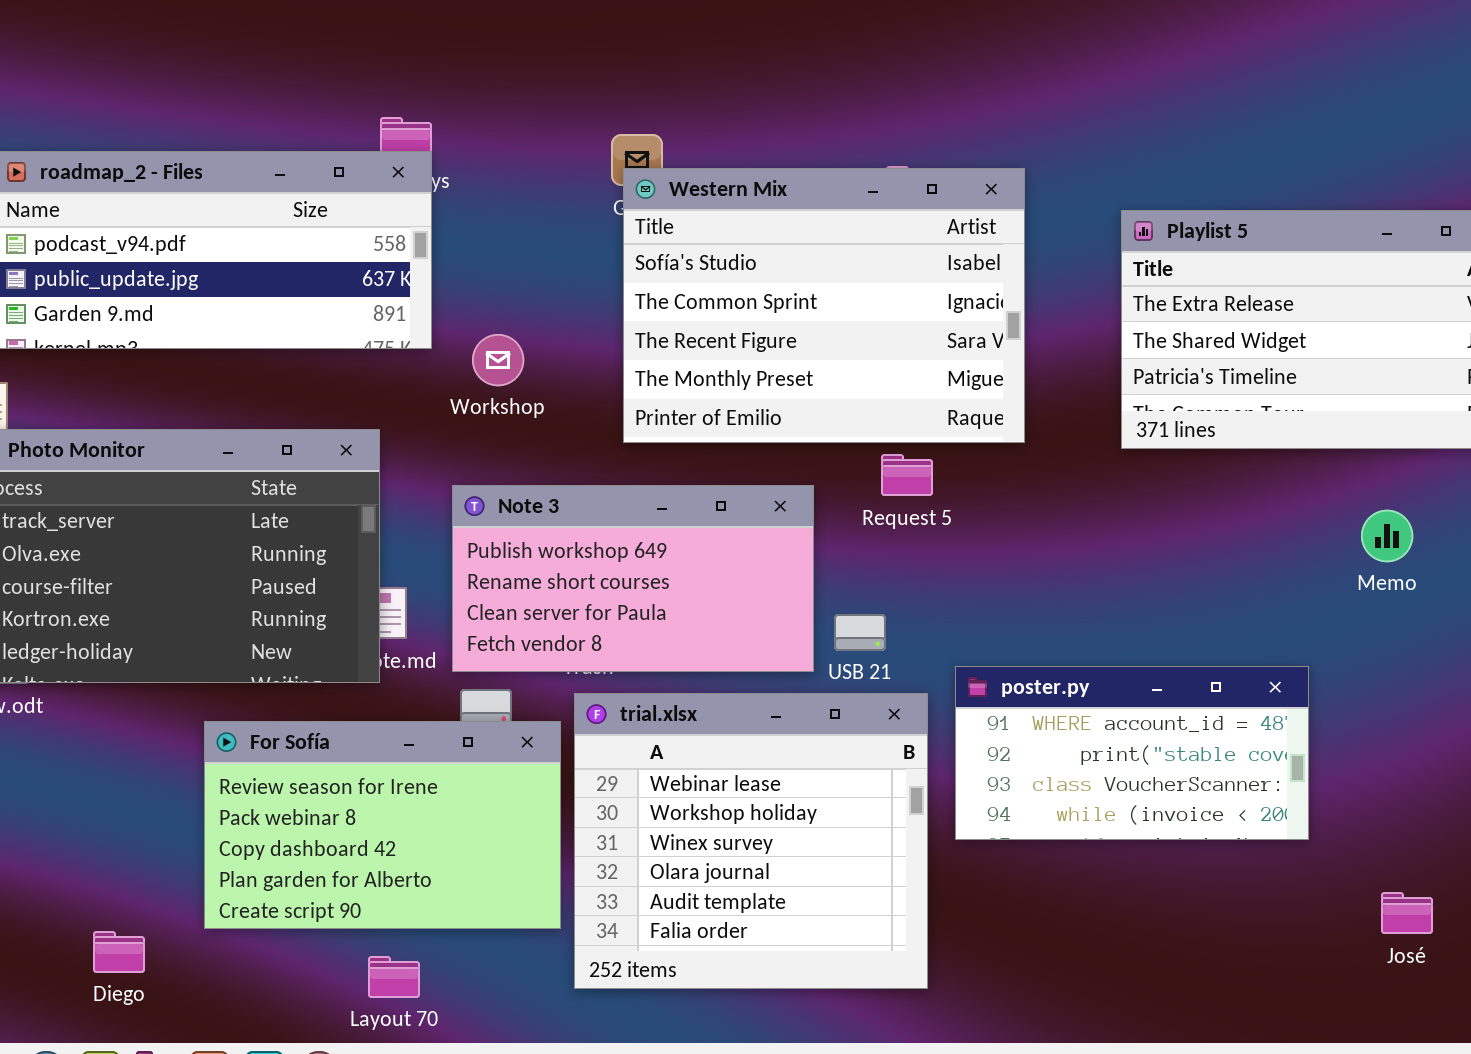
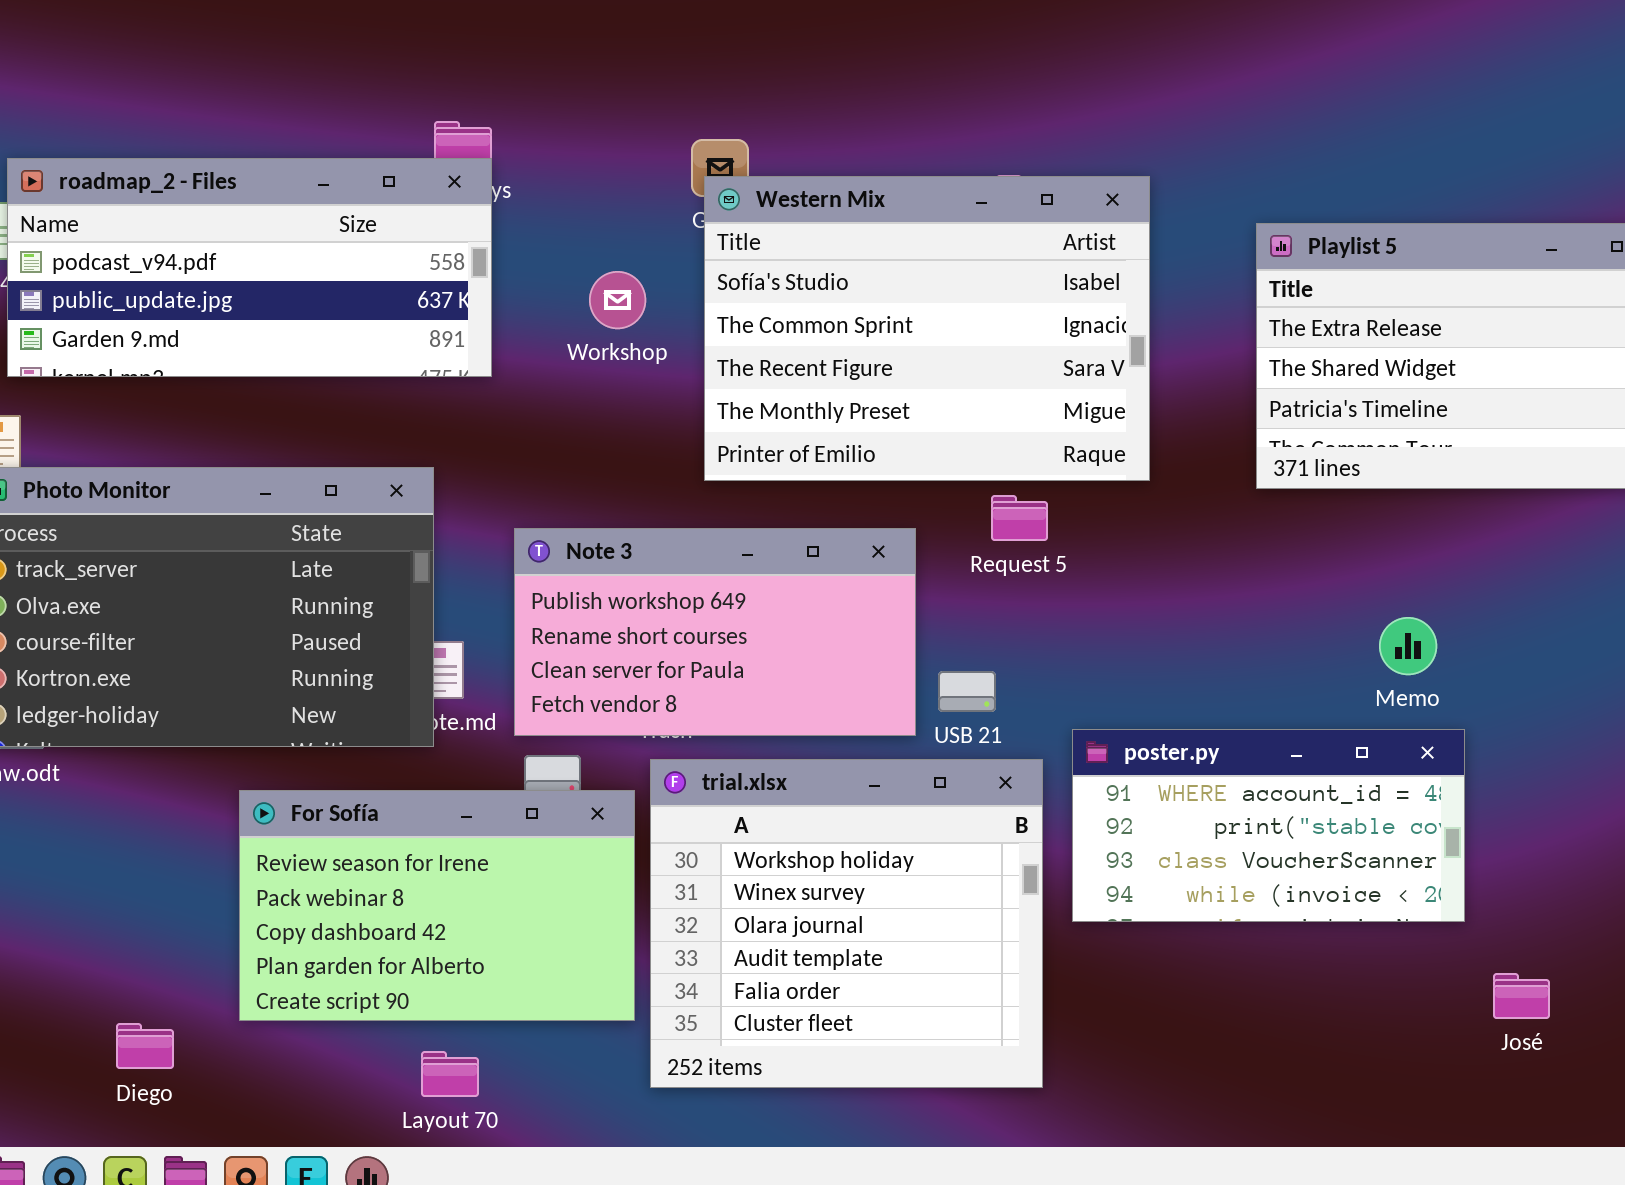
Workshop: [472,334,524,386] -> [589,271,646,329], moved
Memo: [1361,510,1413,562] -> [1379,617,1437,675], moved
trial.xlsx: [574,693,928,989] -> [650,759,1043,1088], scrolled down 1 row
José: [1381,892,1433,934] -> [1493,973,1550,1019], moved

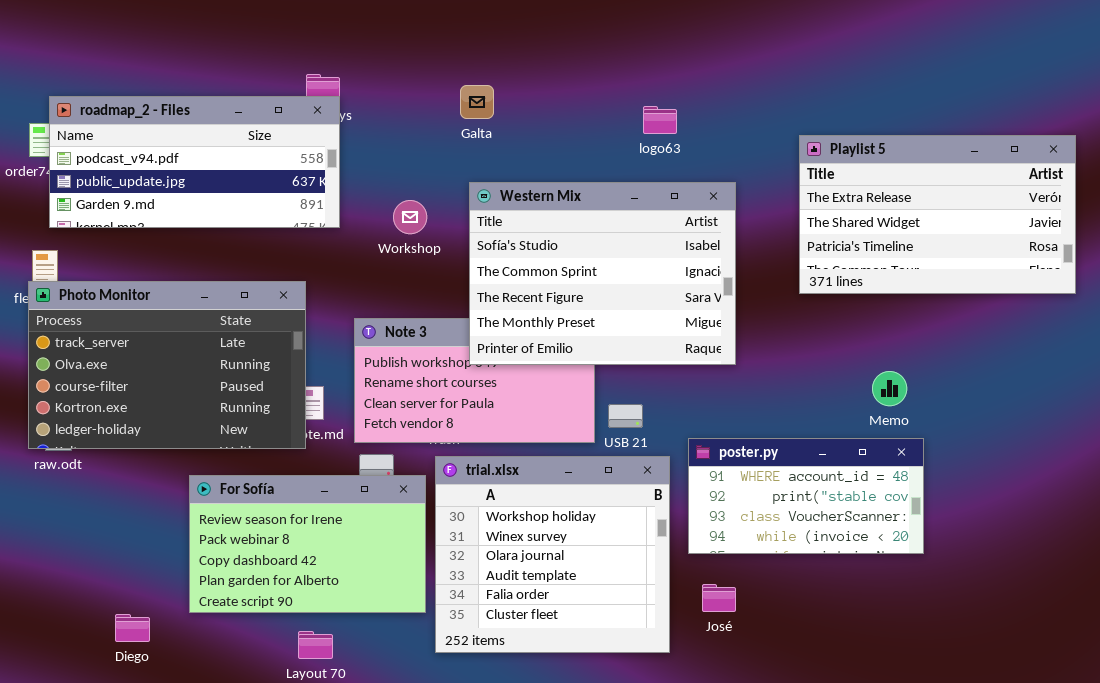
Western Mix: [704,176,1150,481] -> [469,182,736,365], moved
Workshop: [589,271,646,329] -> [393,200,427,234], moved
José: [1493,973,1550,1019] -> [702,584,736,612], moved

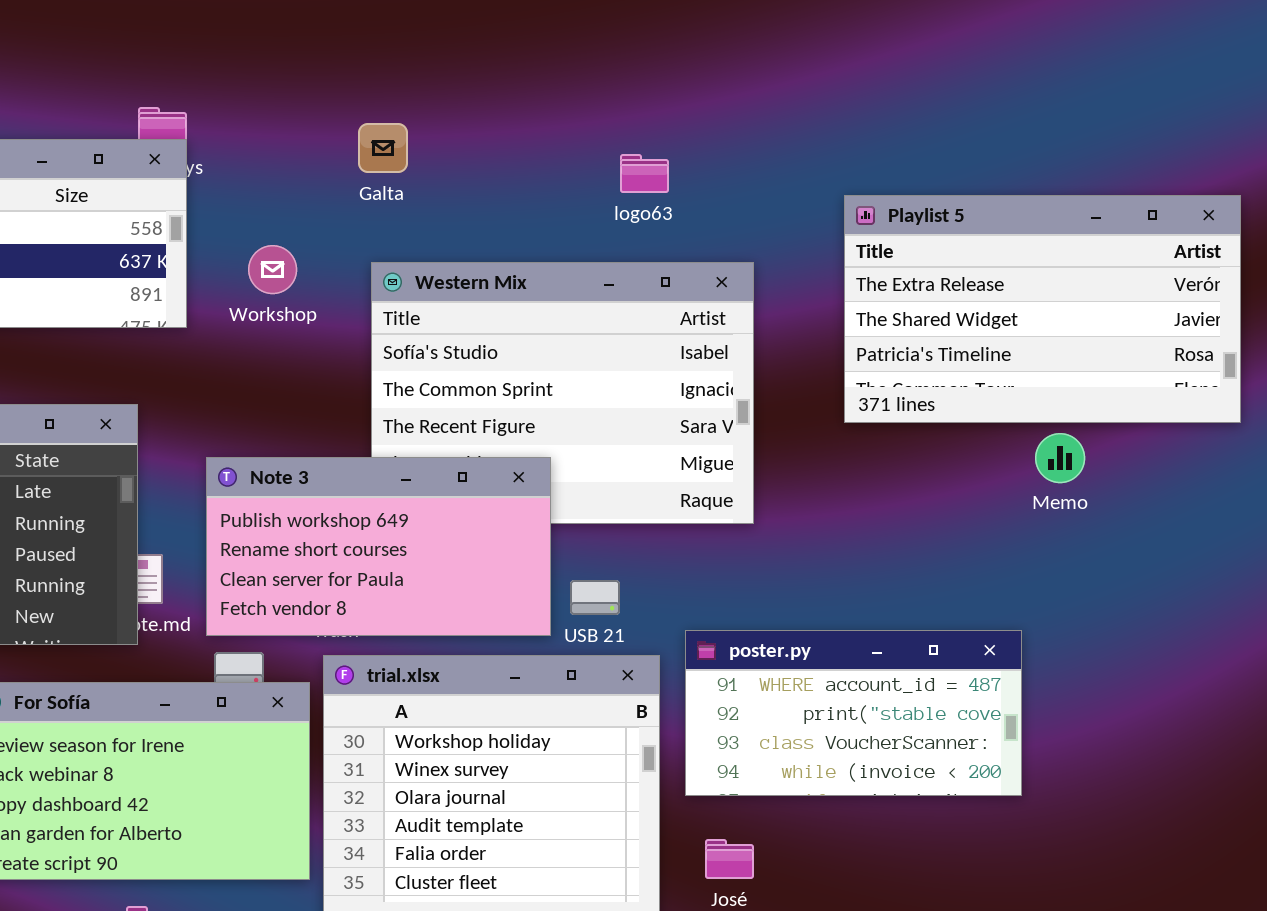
Workshop: [393,200,427,234] -> [248,245,297,294], moved
Note 3: [354,318,595,443] -> [206,457,551,636], raised
Memo: [872,371,907,406] -> [1035,433,1085,483], moved

